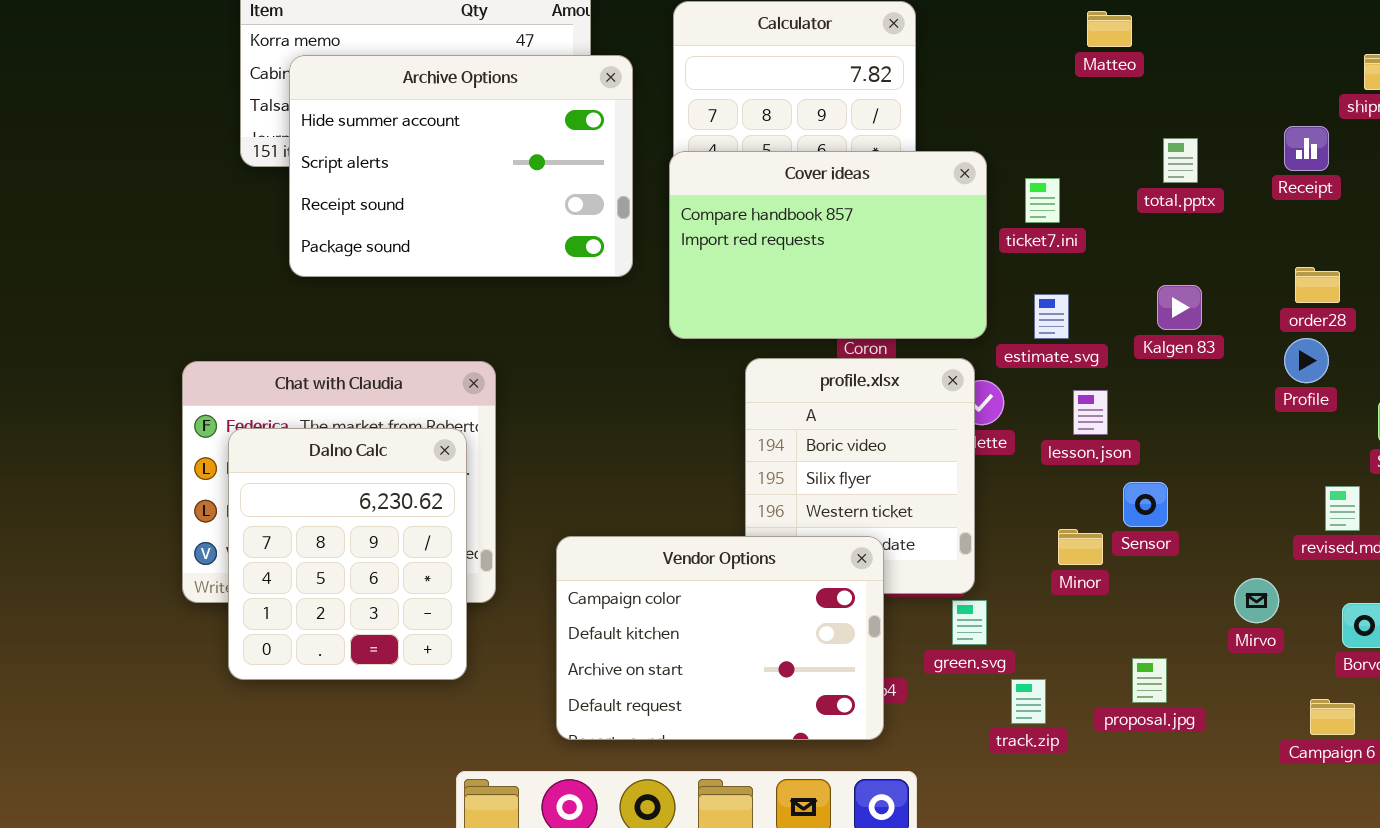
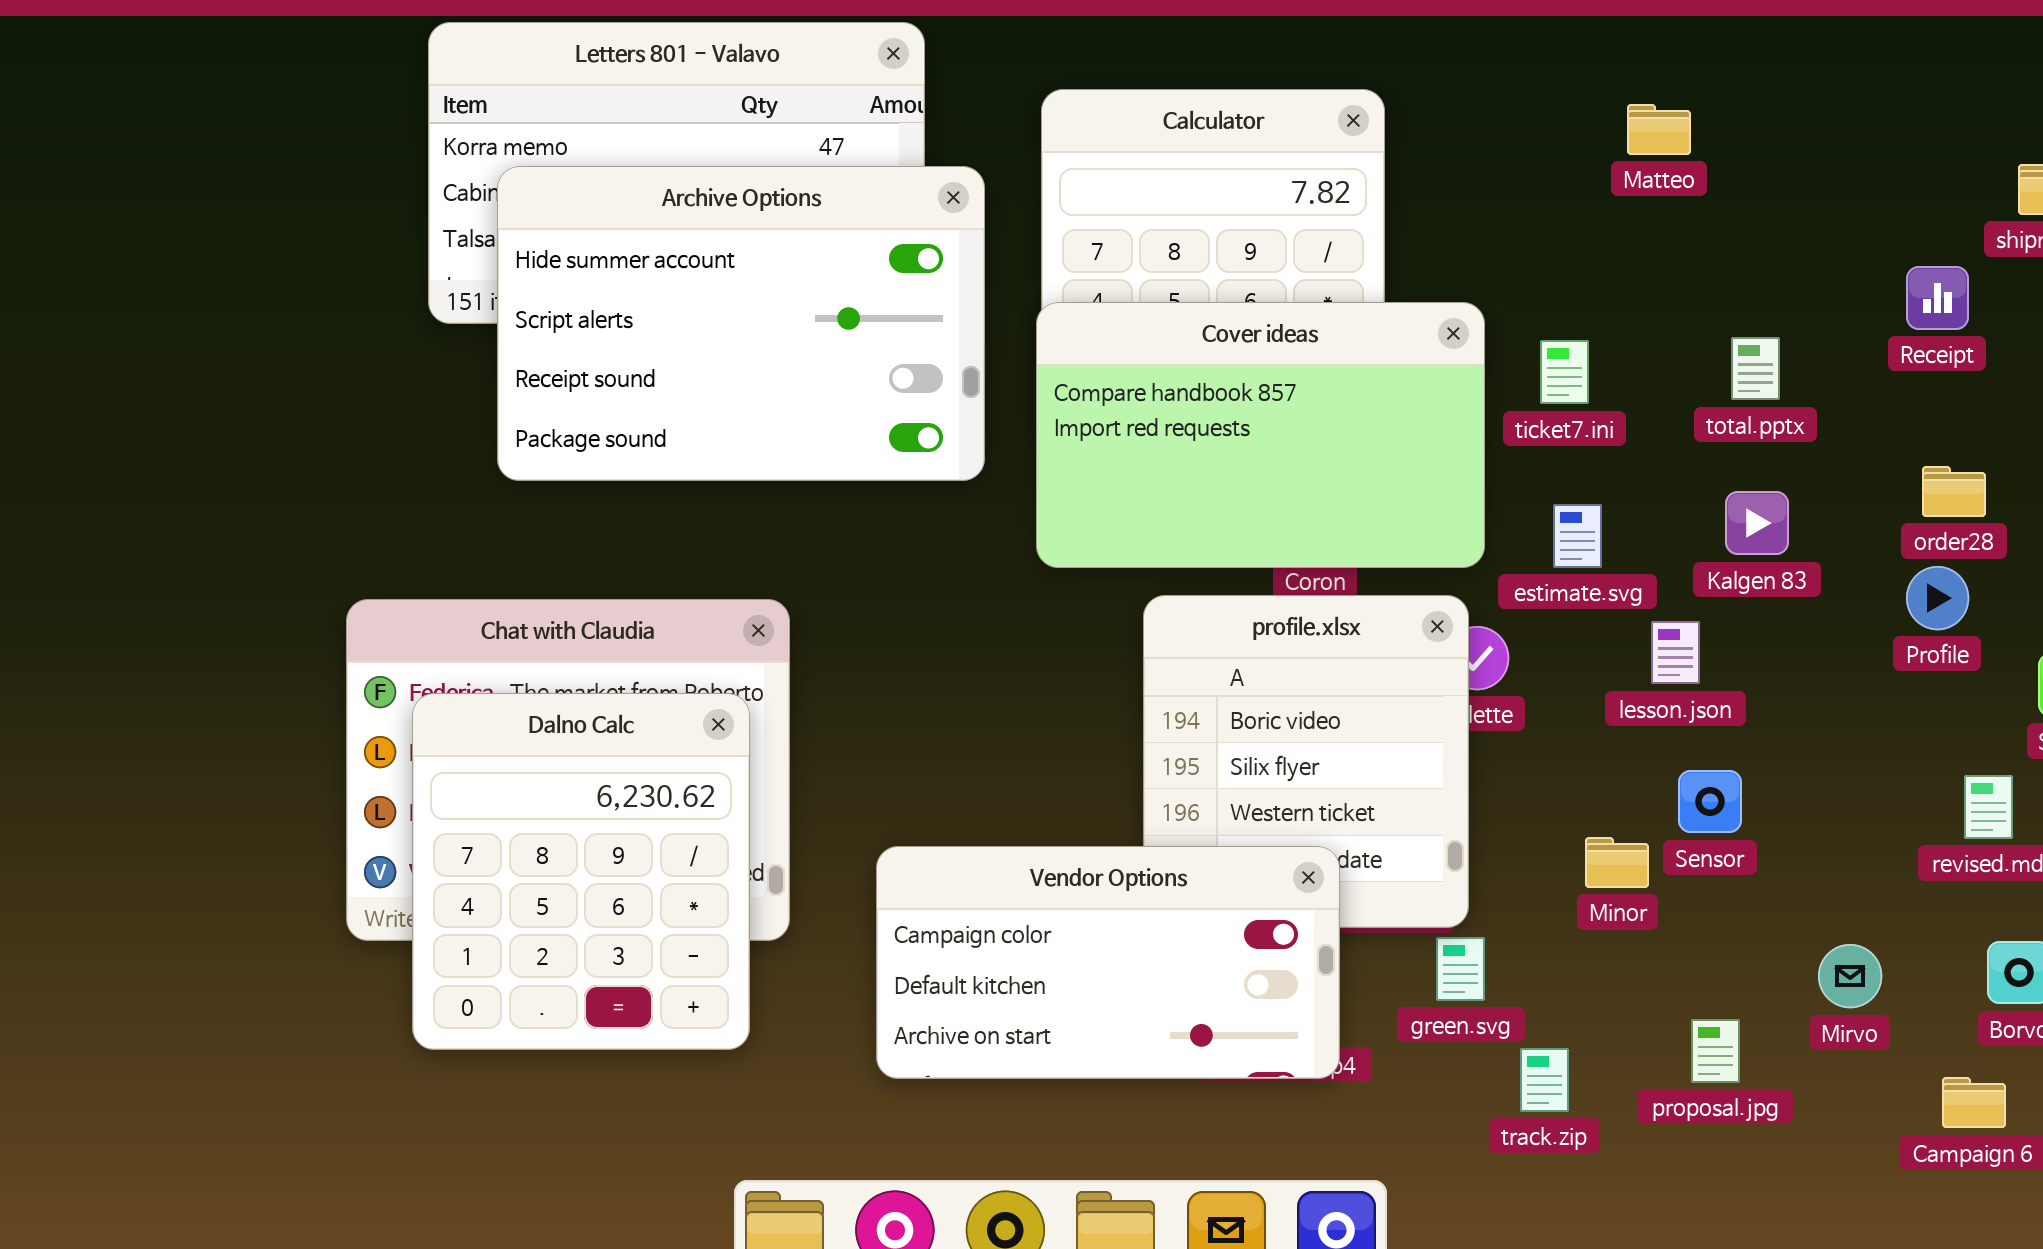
total.pptx: [1163,138,1198,183] -> [1731,337,1780,400], moved
lesson.json: [1073,390,1108,435] -> [1651,621,1700,684], moved
Vendor Options: [556,536,884,740] -> [876,846,1340,1079], resized
Mirvo: [1234,578,1279,623] -> [1818,944,1882,1008], moved

